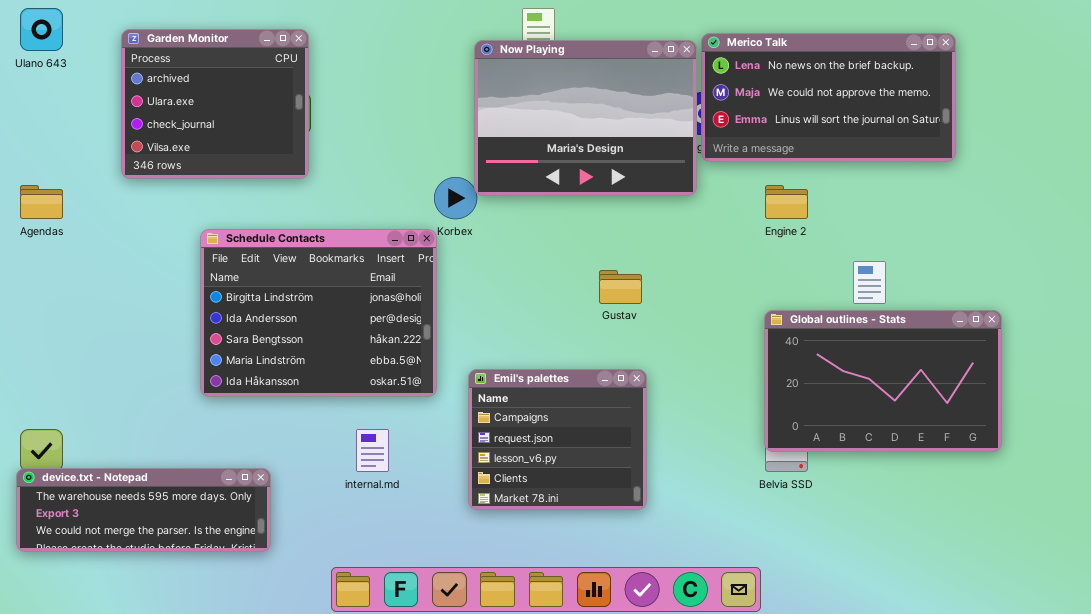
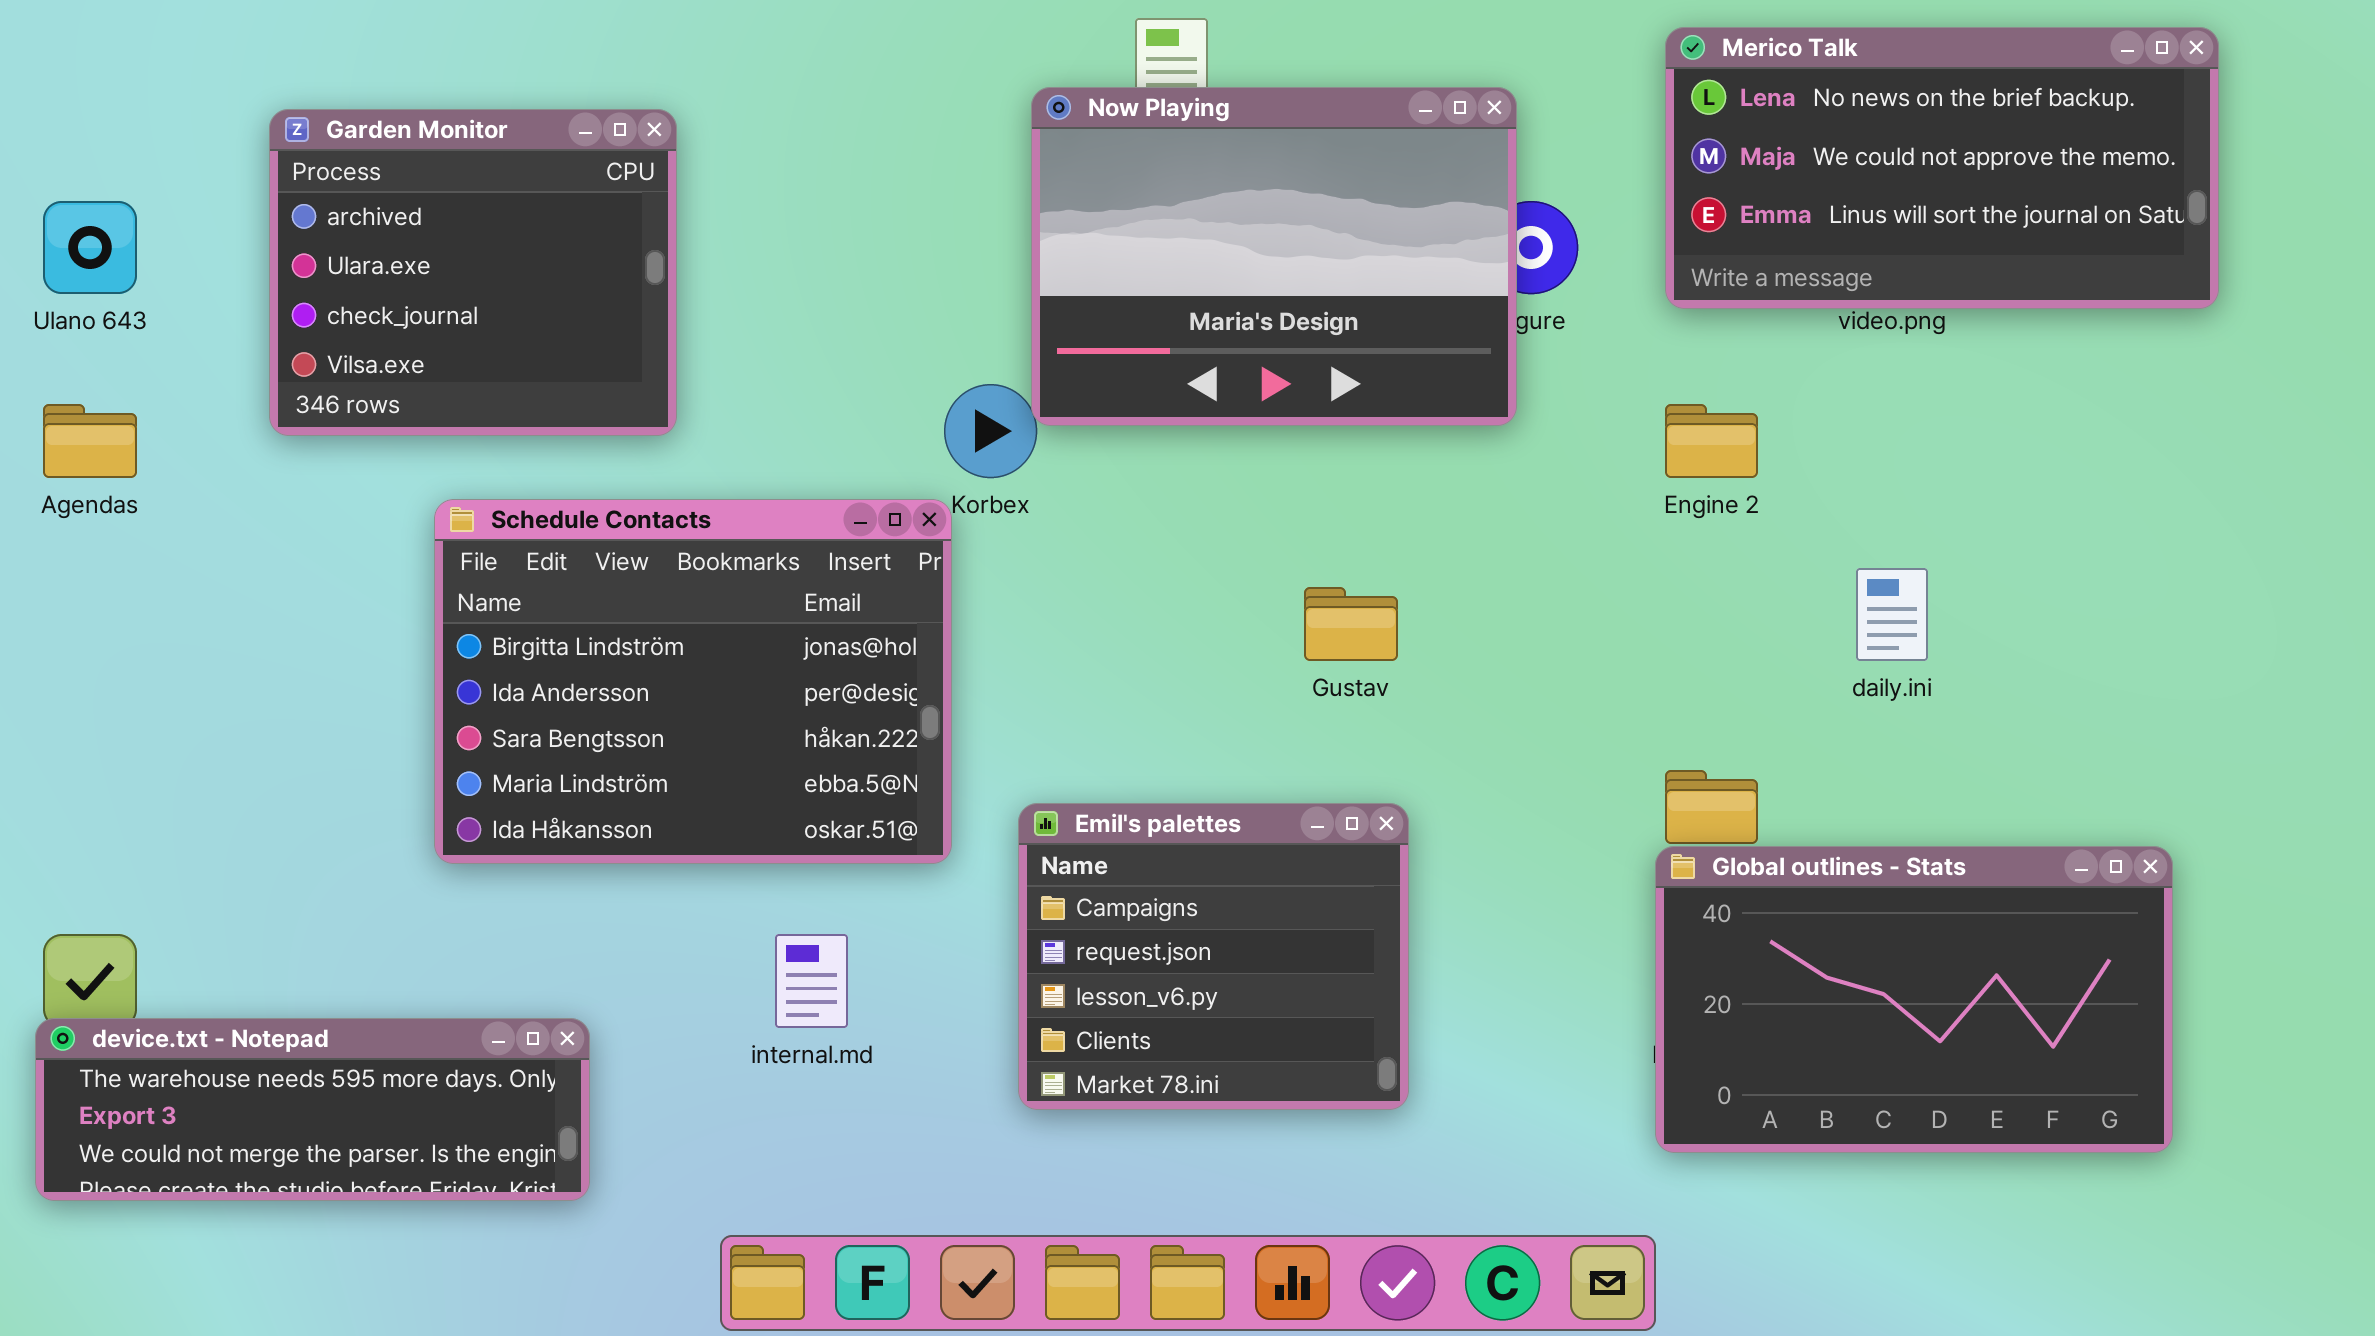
Ulano 643: [20,8,63,51] -> [43,201,137,294], moved
Garden Monitor: [121,29,309,179] -> [269,109,677,436], moved
Merico Talk: [701,33,956,162] -> [1665,27,2219,309], moved
Global outlines - Stats: [764,310,1002,452] -> [1655,846,2173,1153], moved

